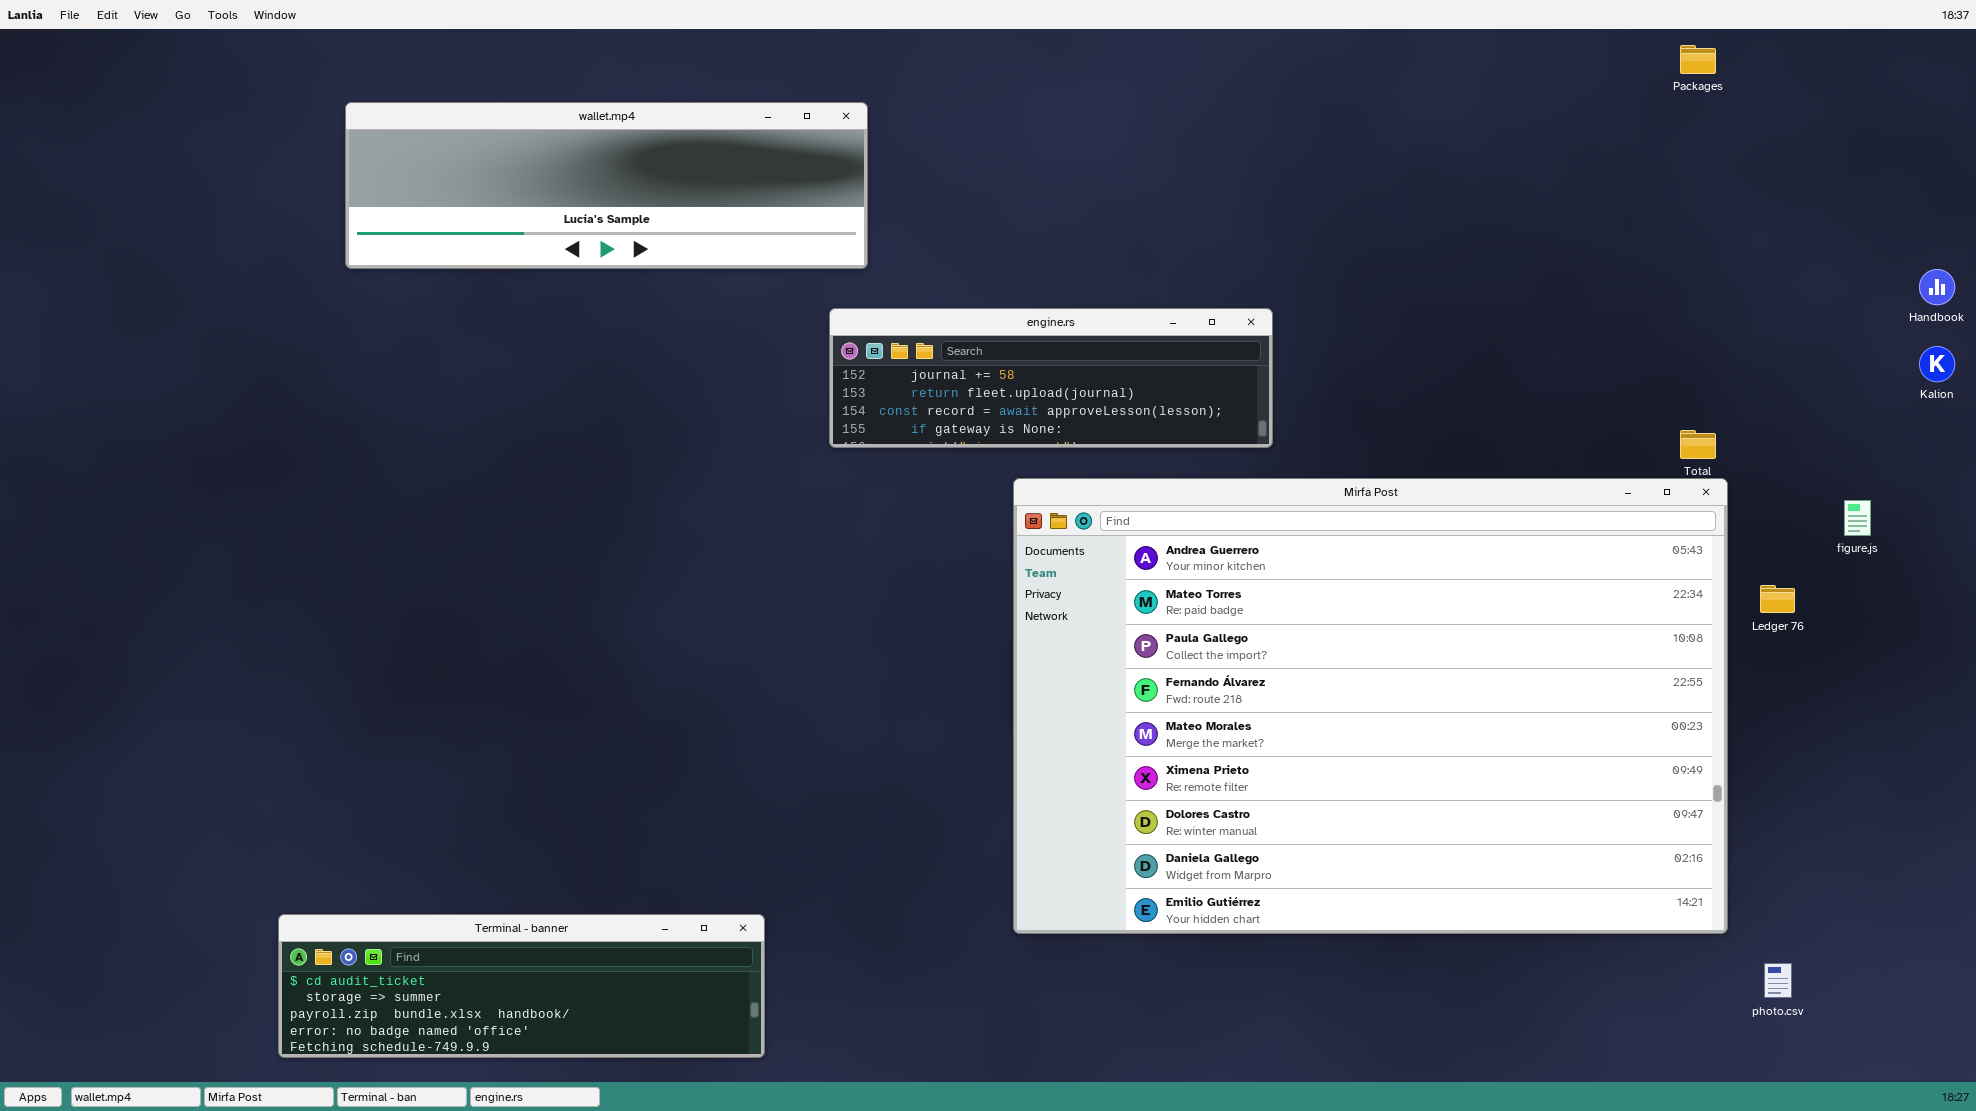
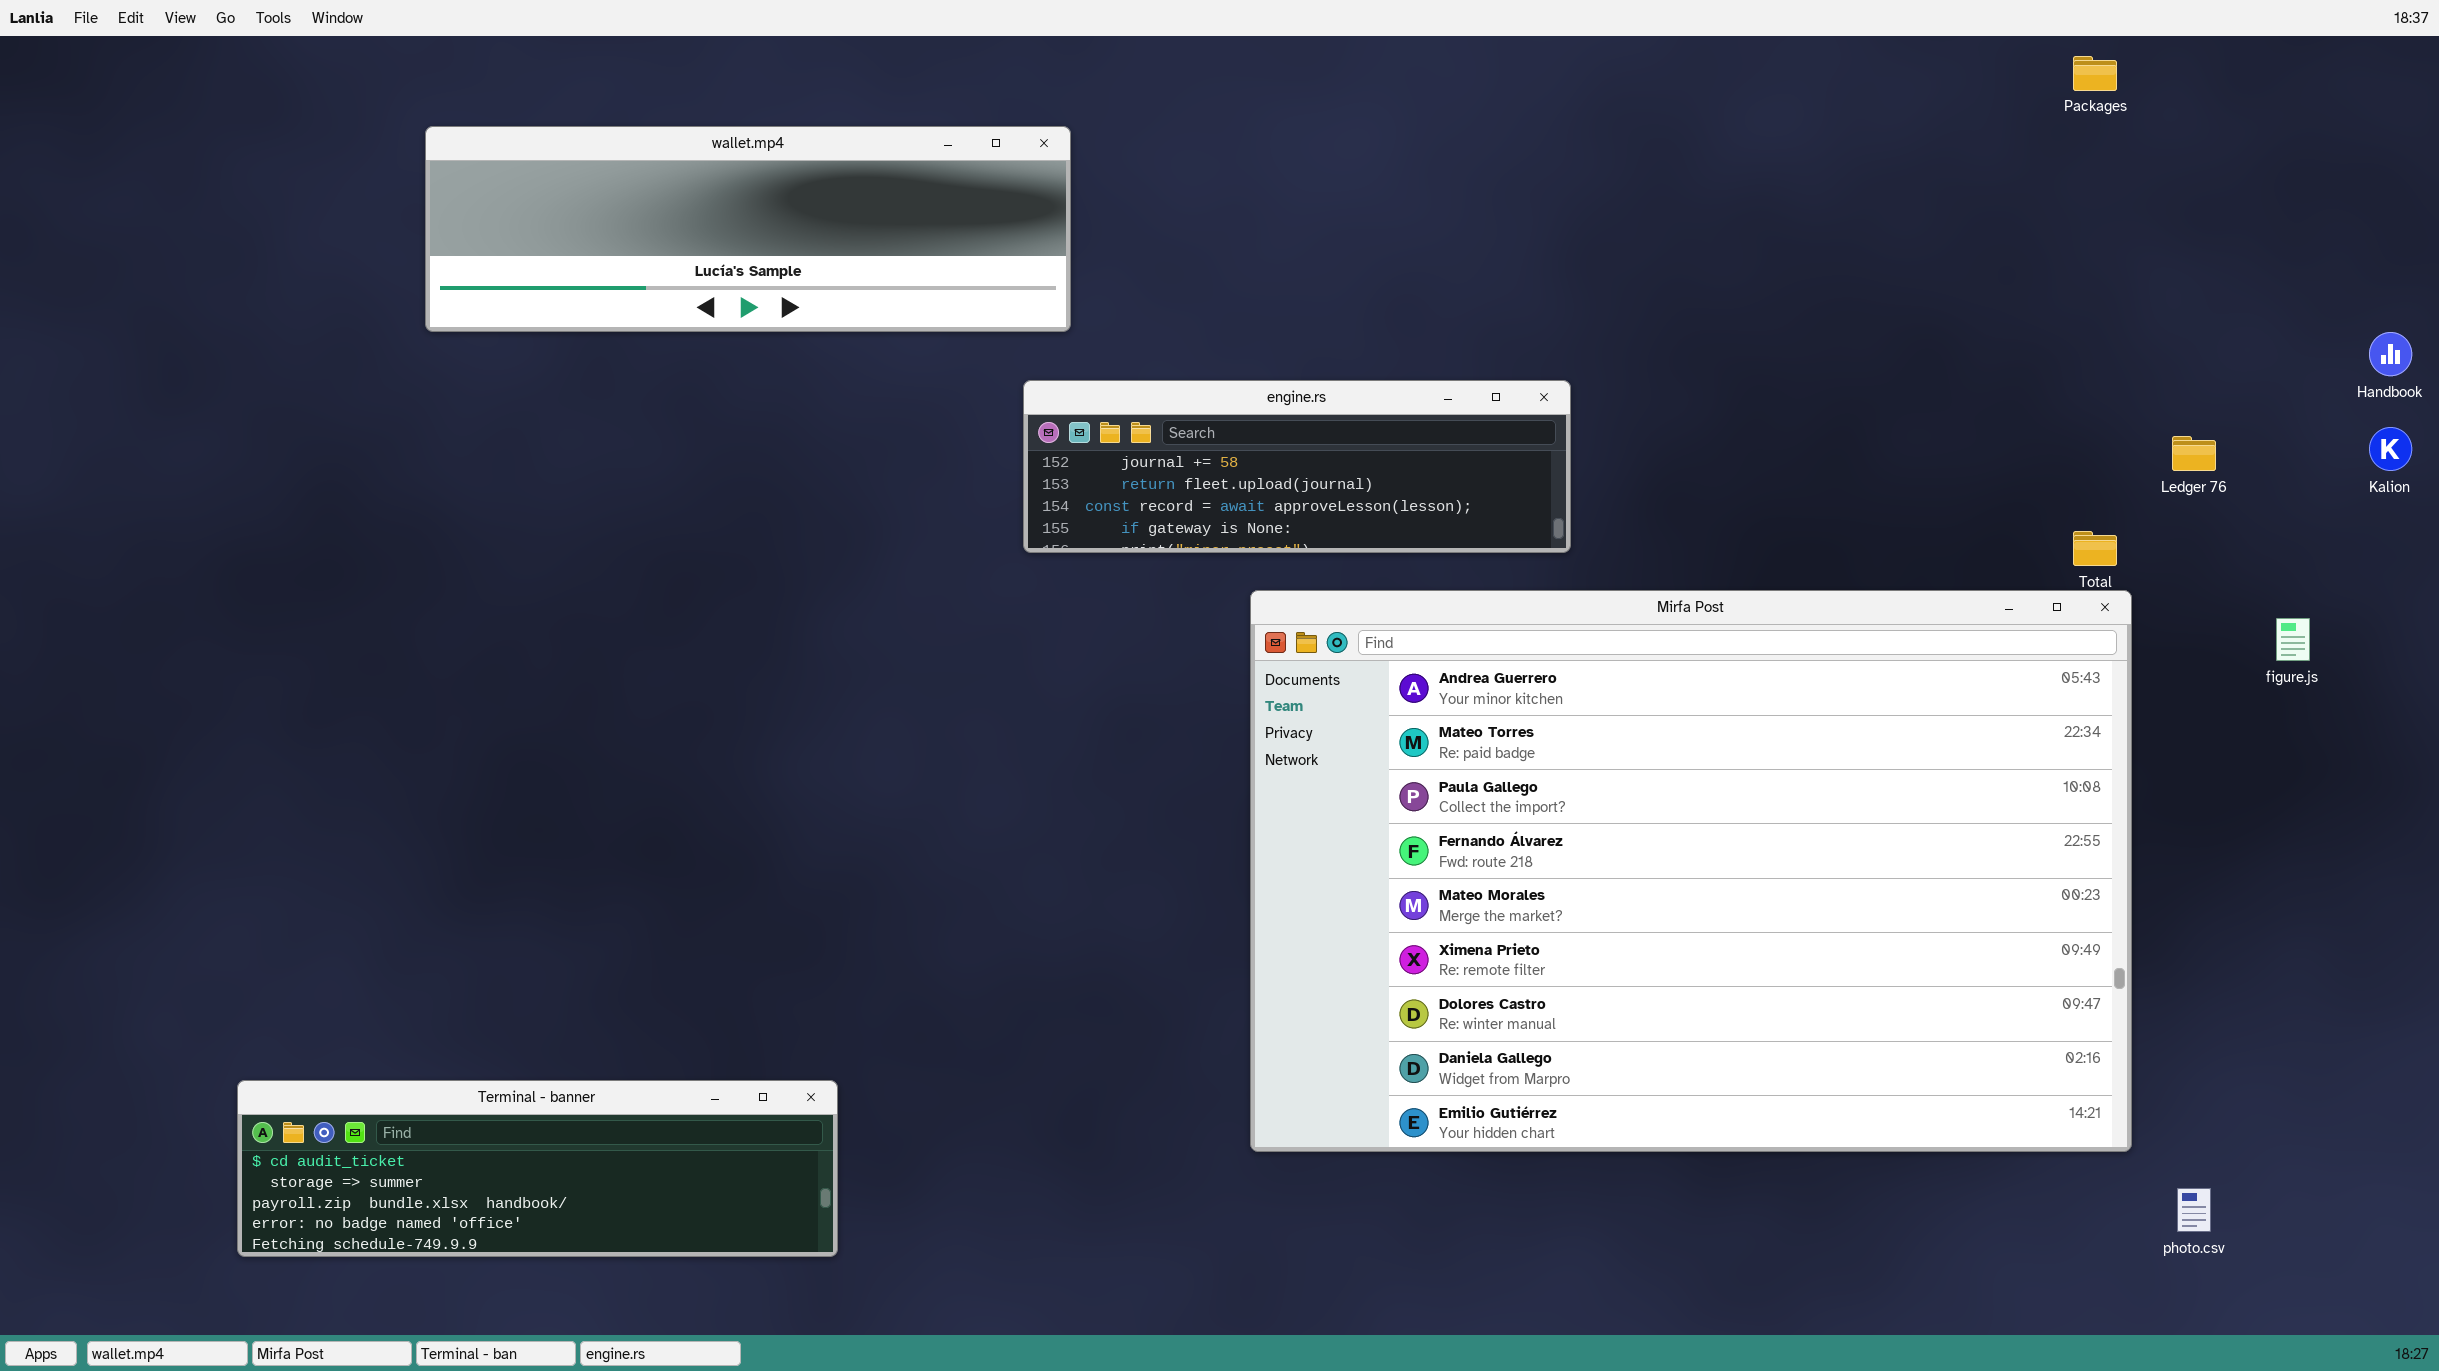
Ledger 76: [1760,585,1795,613] -> [2172,436,2216,471], moved
Terminal - banner: [278,914,765,1058] -> [237,1080,838,1257], moved

